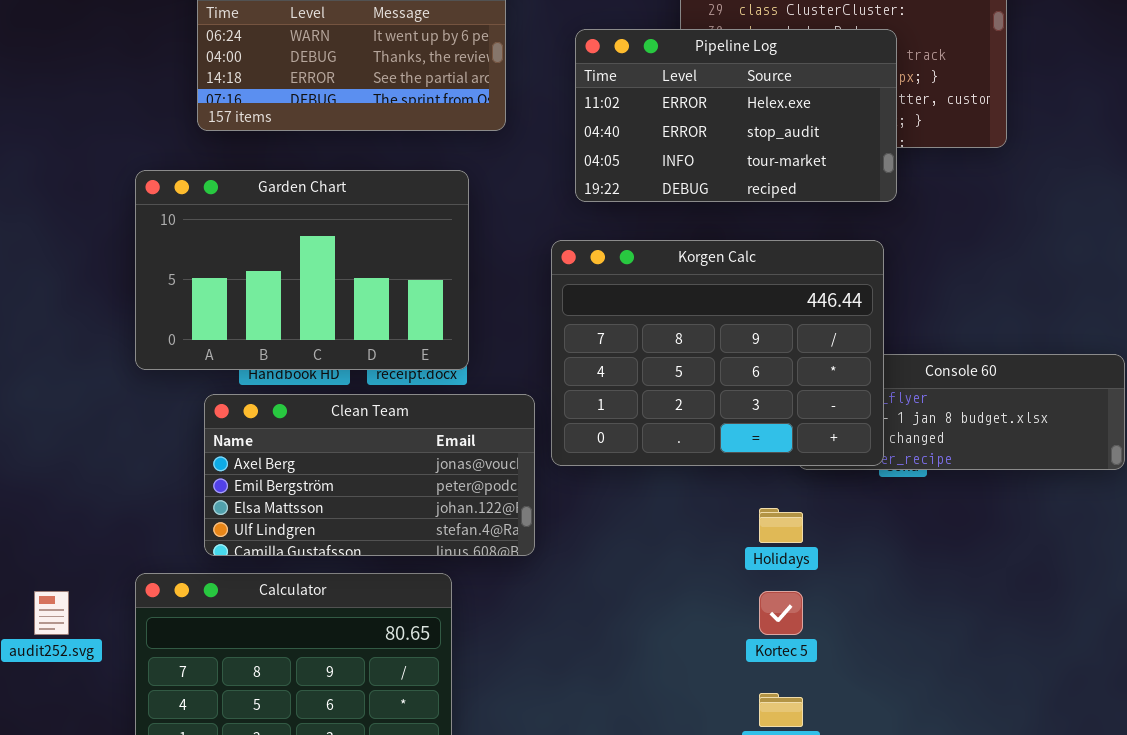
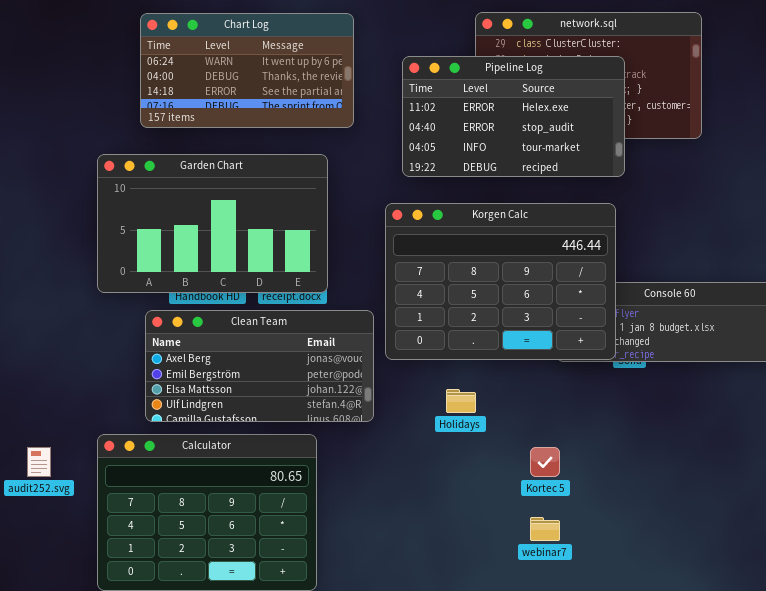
Holidays: [759,508,803,543] -> [446,389,476,413], moved

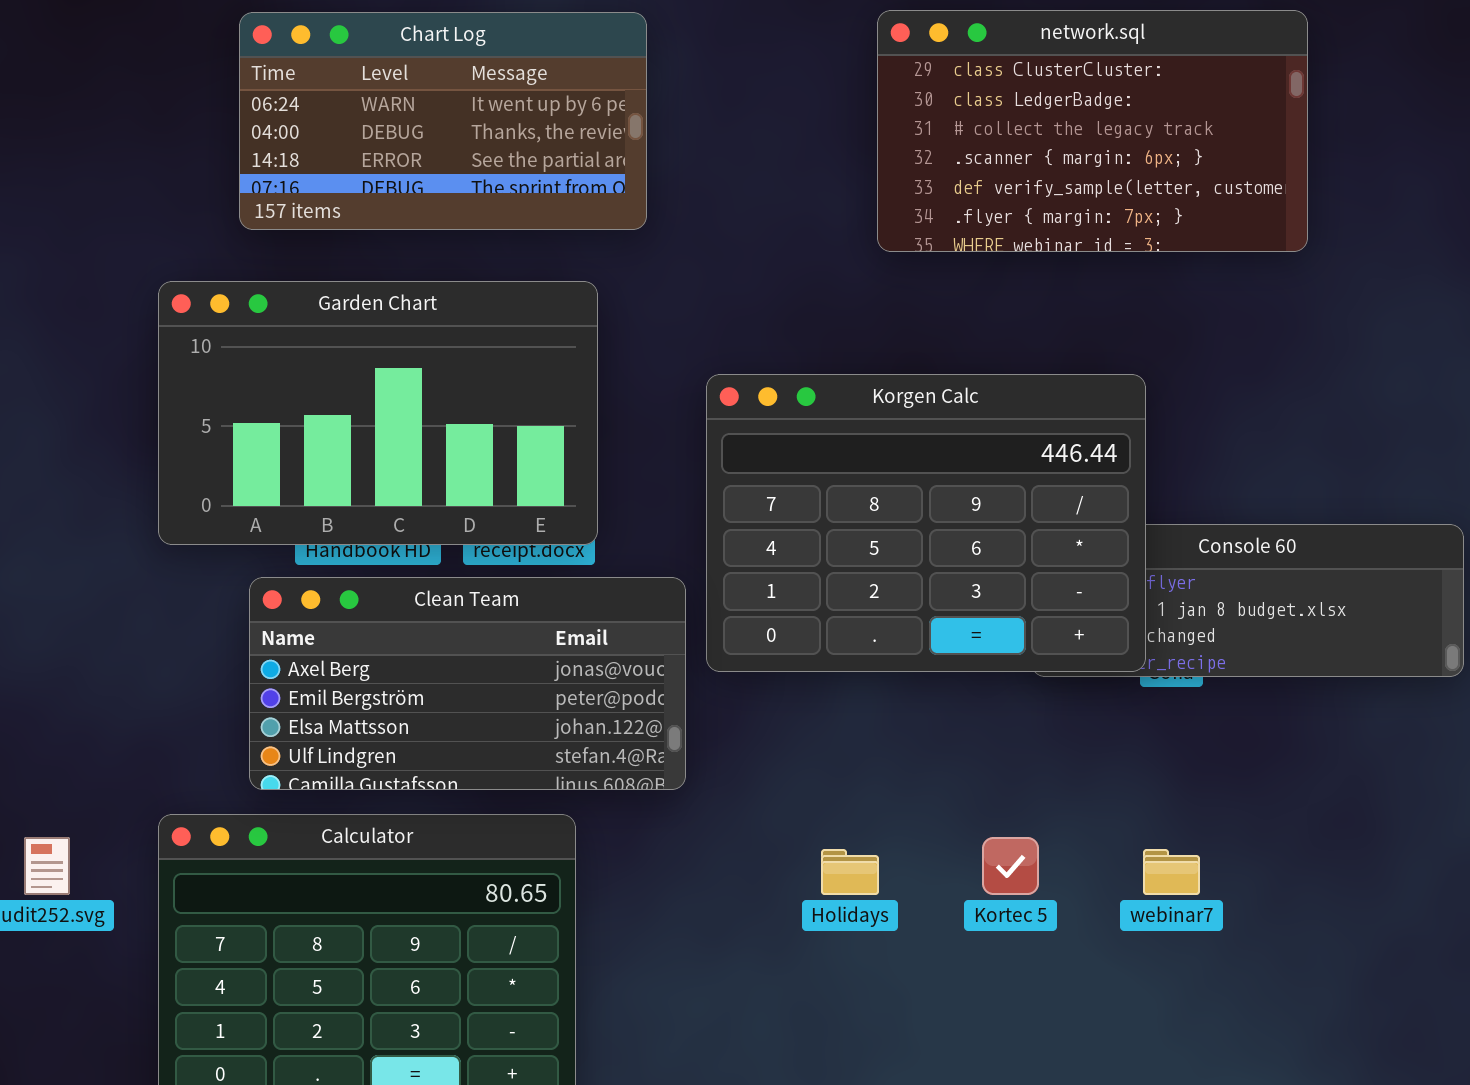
Pipeline Log: [402,56,625,177] -> none, closed
Holidays: [446,389,476,413] -> [821,849,879,895], moved
webinar7: [530,517,560,541] -> [1143,849,1200,895], moved

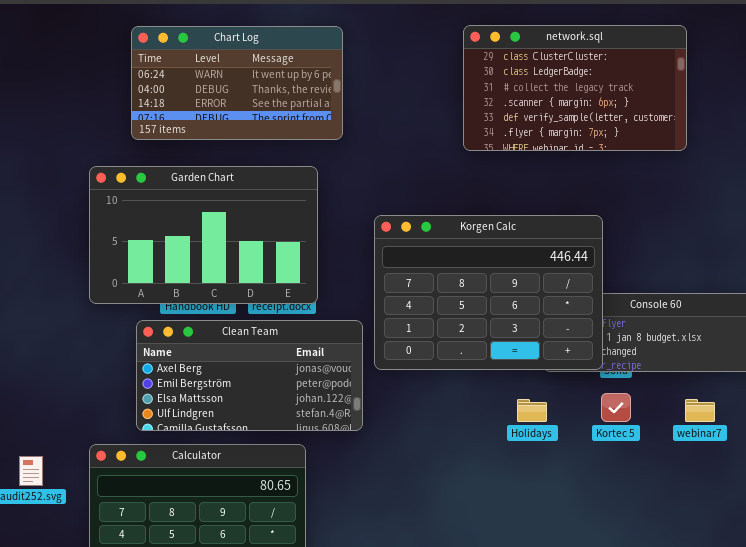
Kortec 5: [982,837,1039,895] -> [601,393,631,422], moved
Holidays: [821,849,879,895] -> [517,399,547,422], moved
webinar7: [1143,849,1200,895] -> [685,399,715,422], moved

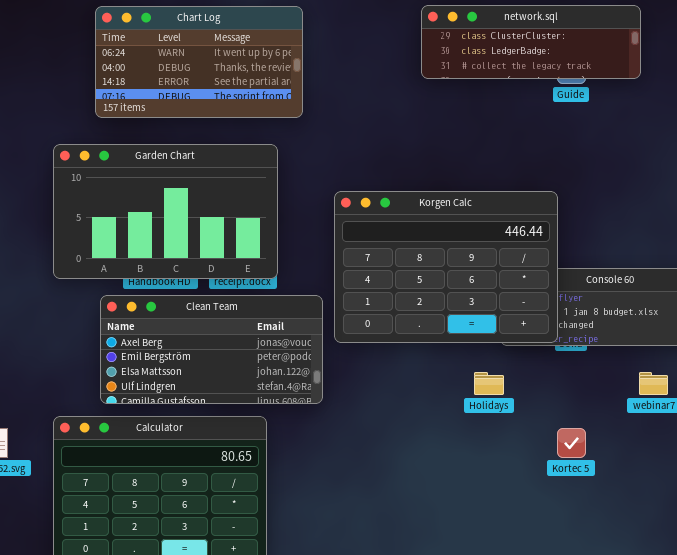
network.sql: [463,25,687,151] -> [421,5,641,79], resized
Kortec 5: [601,393,631,422] -> [557,428,586,458], moved

